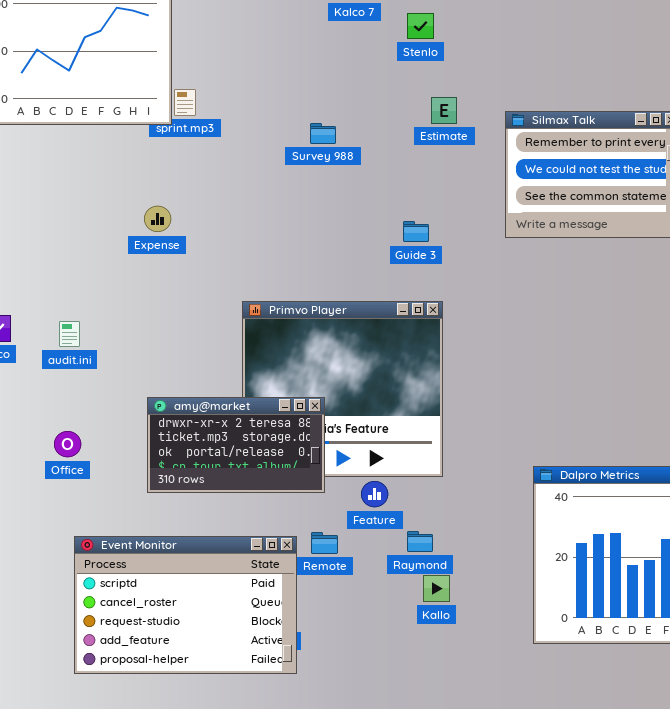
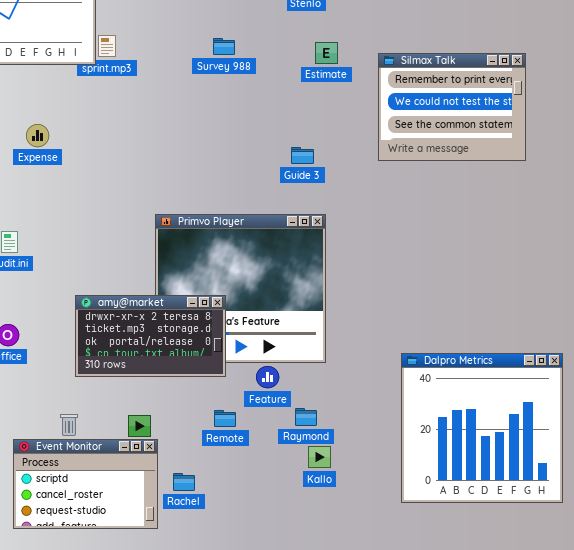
Survey 988: [310,123,336,144] -> [213,38,235,55], moved
Expense: [144,206,171,232] -> [26,124,49,147], moved
Event Monitor: [74,536,297,674] -> [13,439,158,529], resized

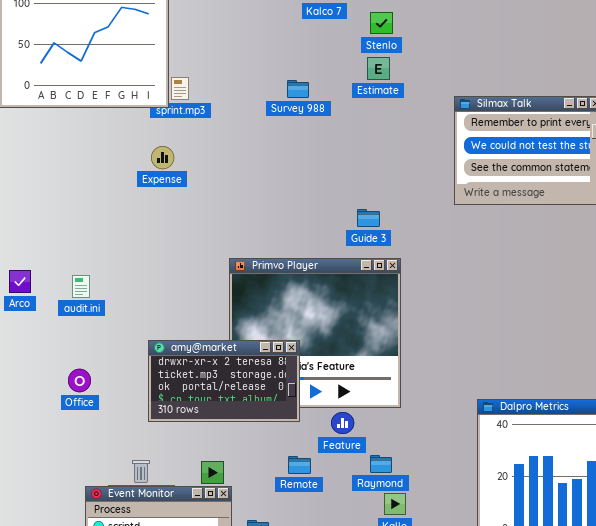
Estimate: [315,42,338,64] -> [367,57,390,80], moved
Expense: [26,124,49,147] -> [151,146,174,169], moved
Guide 3: [291,147,314,164] -> [357,209,380,227], moved

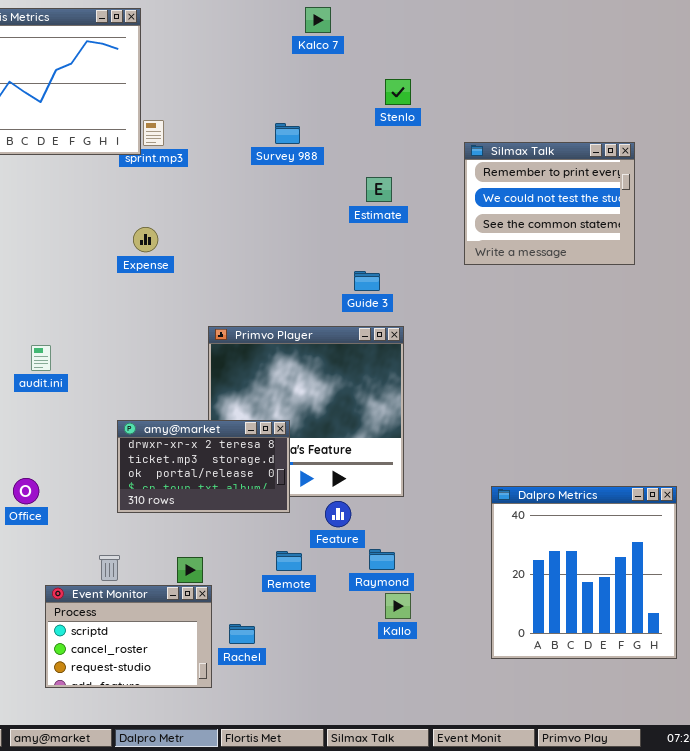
Stenlo: [370,12,393,34] -> [385,79,411,105], moved
Estimate: [367,57,390,80] -> [366,177,392,202], moved
Expense: [151,146,174,169] -> [133,227,158,252], moved
Office: [68,369,91,392] -> [13,478,39,504], moved

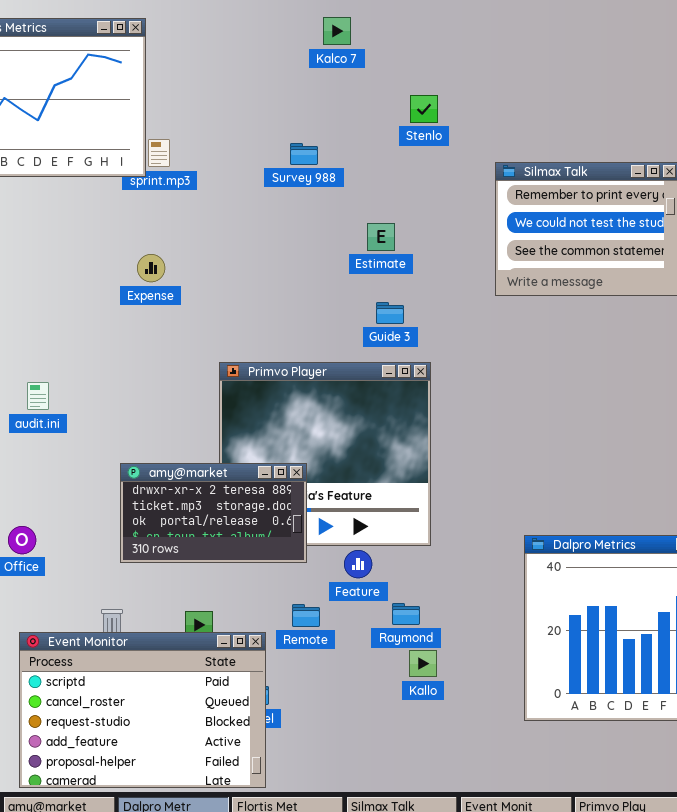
Estimate: [366,177,392,202] -> [367,223,395,251], moved
Event Monitor: [45,585,212,688] -> [19,632,266,788], moved, resized

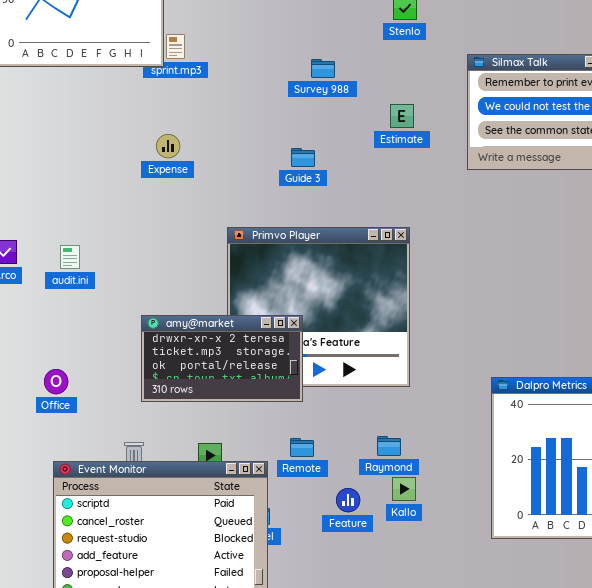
Survey 988: [290,143,318,165] -> [311,59,335,78], moved
Estimate: [367,223,395,251] -> [390,104,414,128], moved
Guide 3: [376,302,404,324] -> [291,148,315,167], moved
Feature: [344,550,372,578] -> [336,488,360,512], moved

